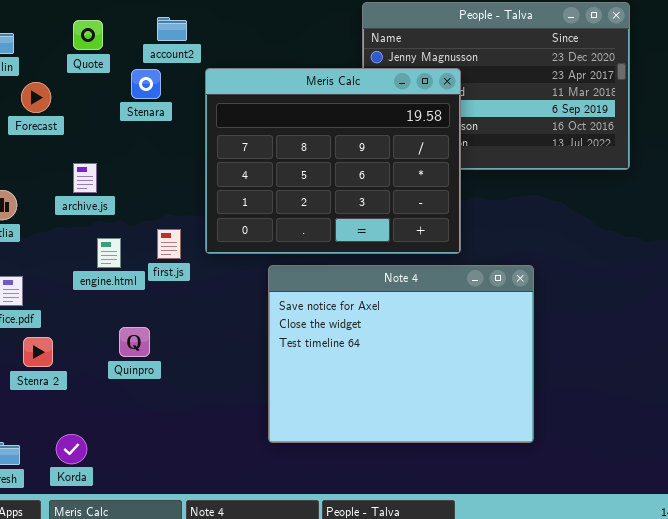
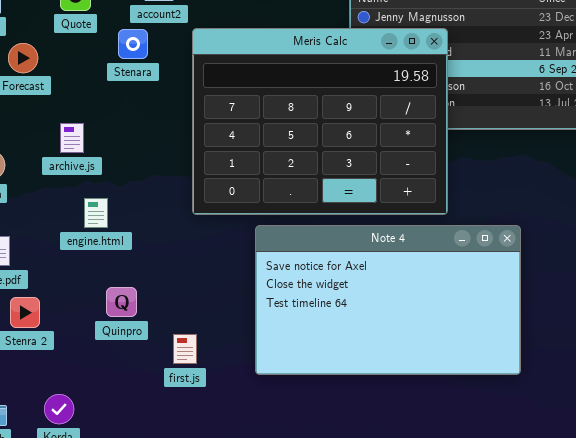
first.js: [157,229,181,259] -> [173,334,197,364], moved
Note 4: [268,265,534,443] -> [255,225,521,375], resized

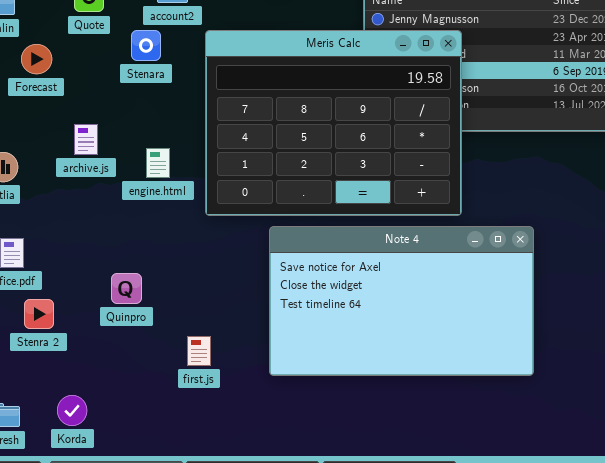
engine.html: [84,198,108,228] -> [146,148,170,178], moved
Quinpro: [106,287,137,317] -> [111,273,142,304], moved

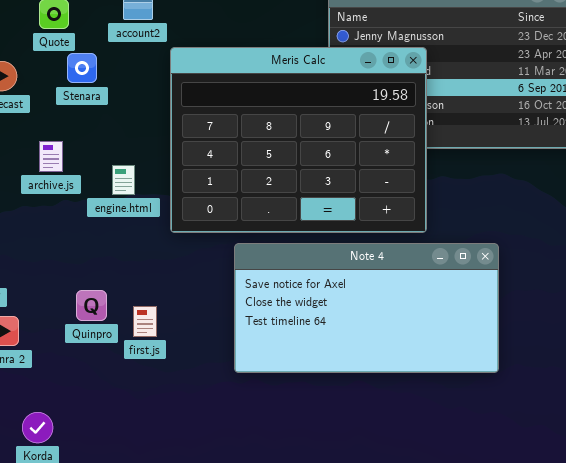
Stenara: [131,30,161,61] -> [67,53,97,83], moved
Note 4: [269,226,534,376] -> [234,243,499,373], resized
first.js: [187,336,211,366] -> [133,306,157,337], moved

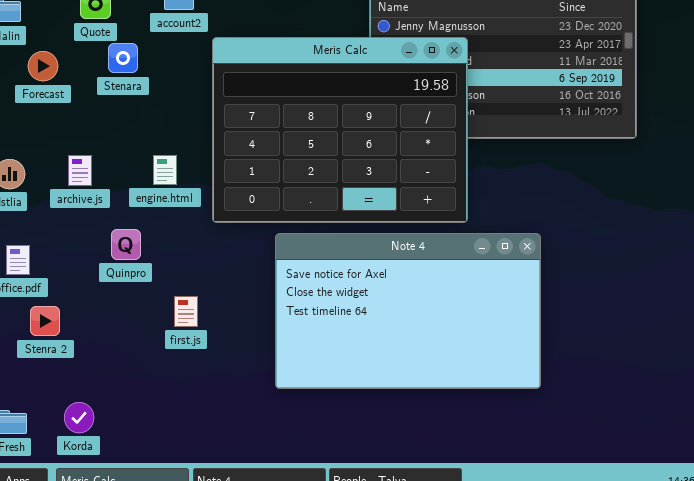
archive.js: [39,141,63,172] -> [68,155,92,186], moved
Note 4: [234,243,499,373] -> [275,233,541,389], resized
Quinpro: [76,290,107,321] -> [111,229,141,260], moved

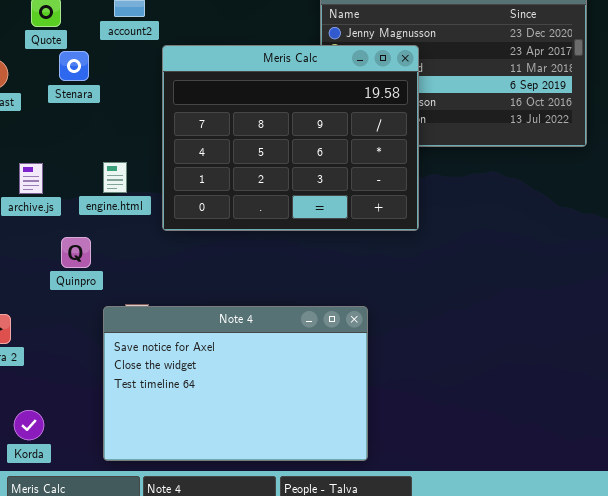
Note 4: [275,233,541,389] -> [103,306,368,461], moved

